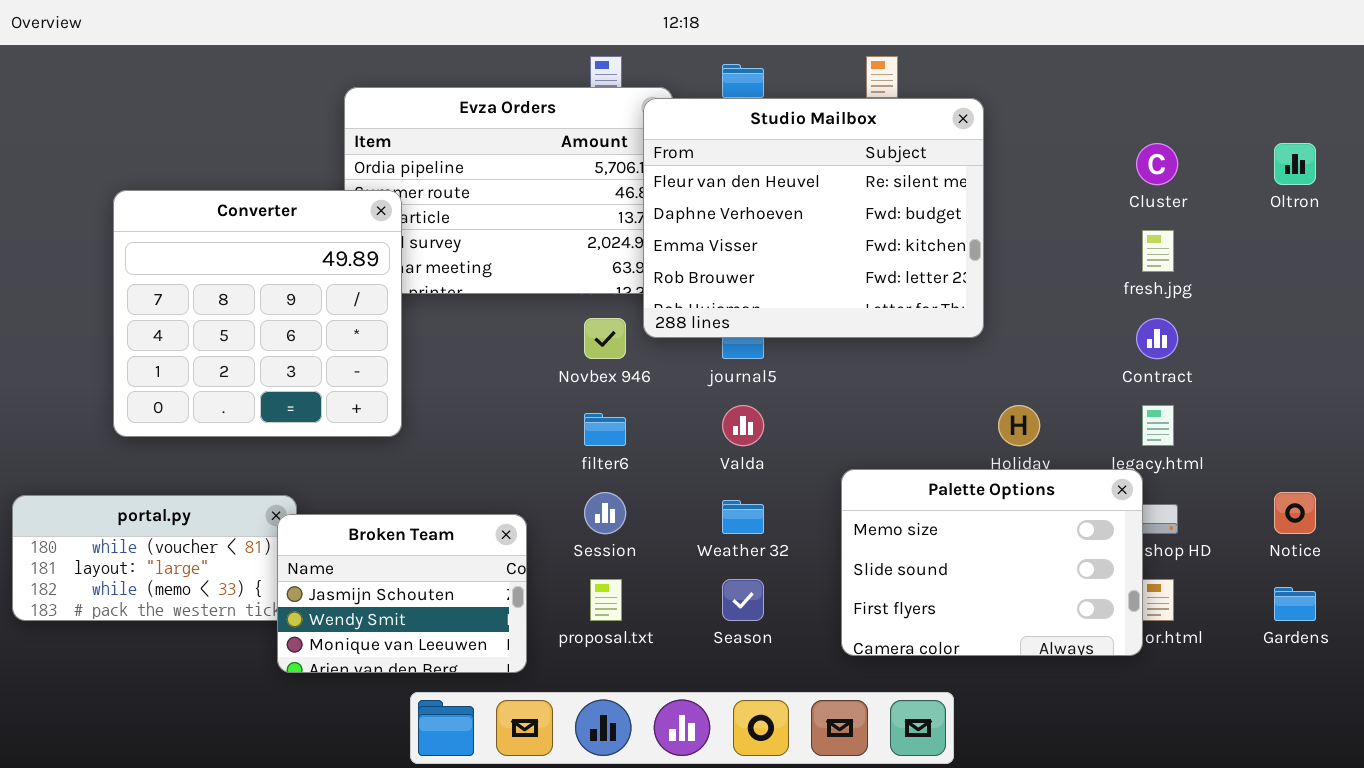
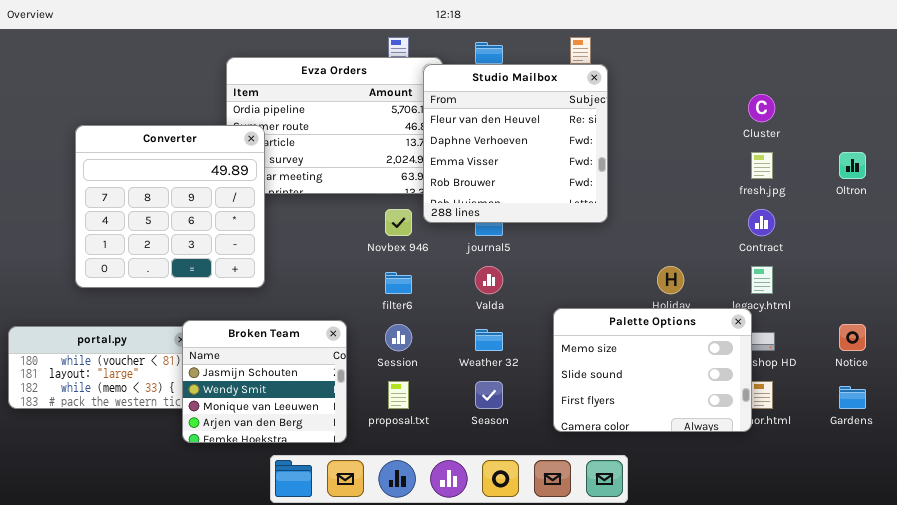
Studio Mailbox: [643,98,984,338] -> [423,64,608,223], resized
Oltron: [1274,143,1316,185] -> [839,152,866,179], moved
Broken Team: [277,514,527,673] -> [182,320,347,443], resized

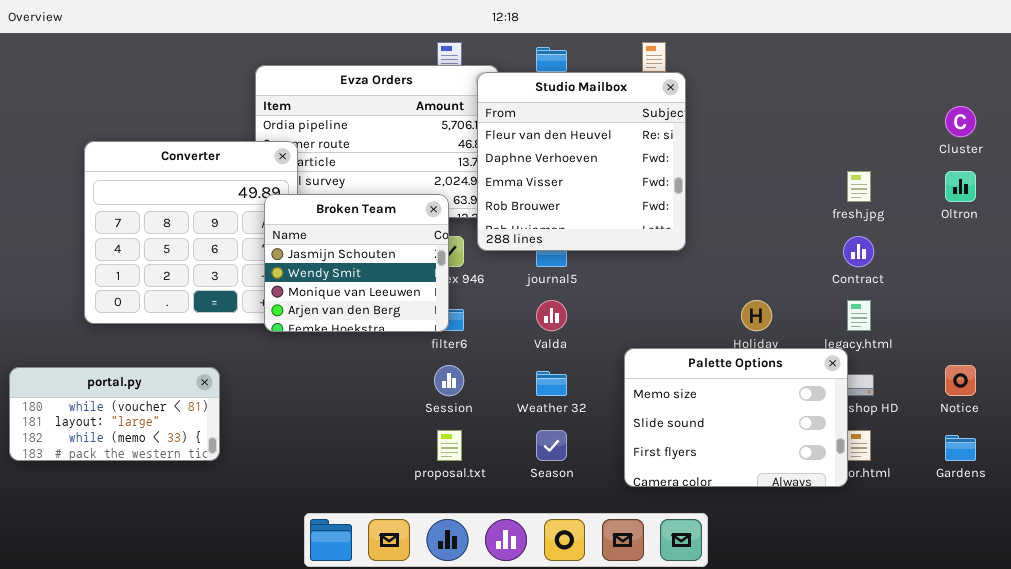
Cluster: [748,94,775,122] -> [945,106,976,137], moved
Broken Team: [182,320,347,443] -> [264,194,449,332], moved

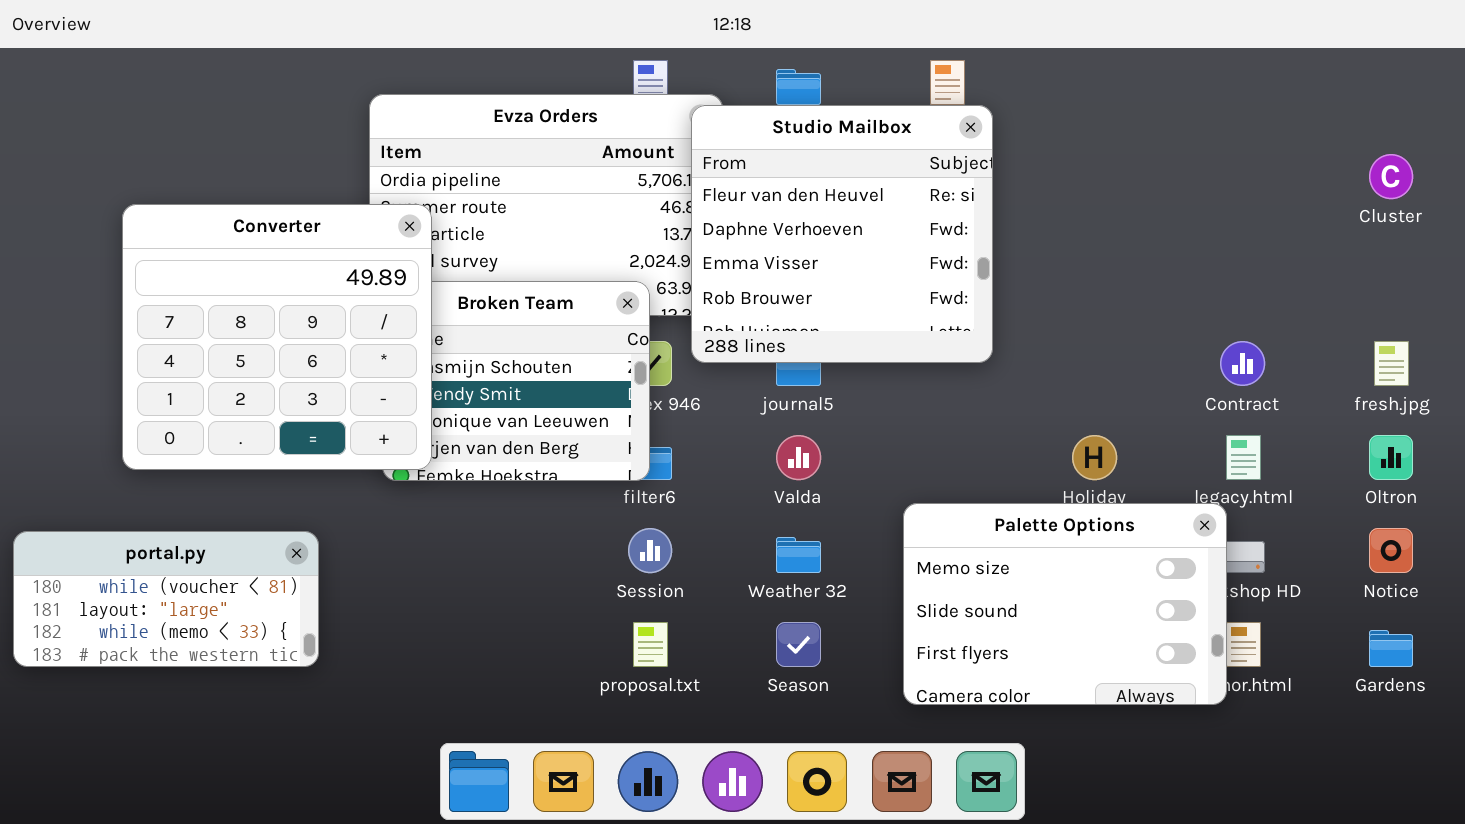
Converter: [84,141,298,324] -> [122,204,432,470], raised
fresh.jpg: [847,171,871,202] -> [1374,341,1409,386], moved
Oltron: [945,171,976,202] -> [1369,435,1413,480], moved

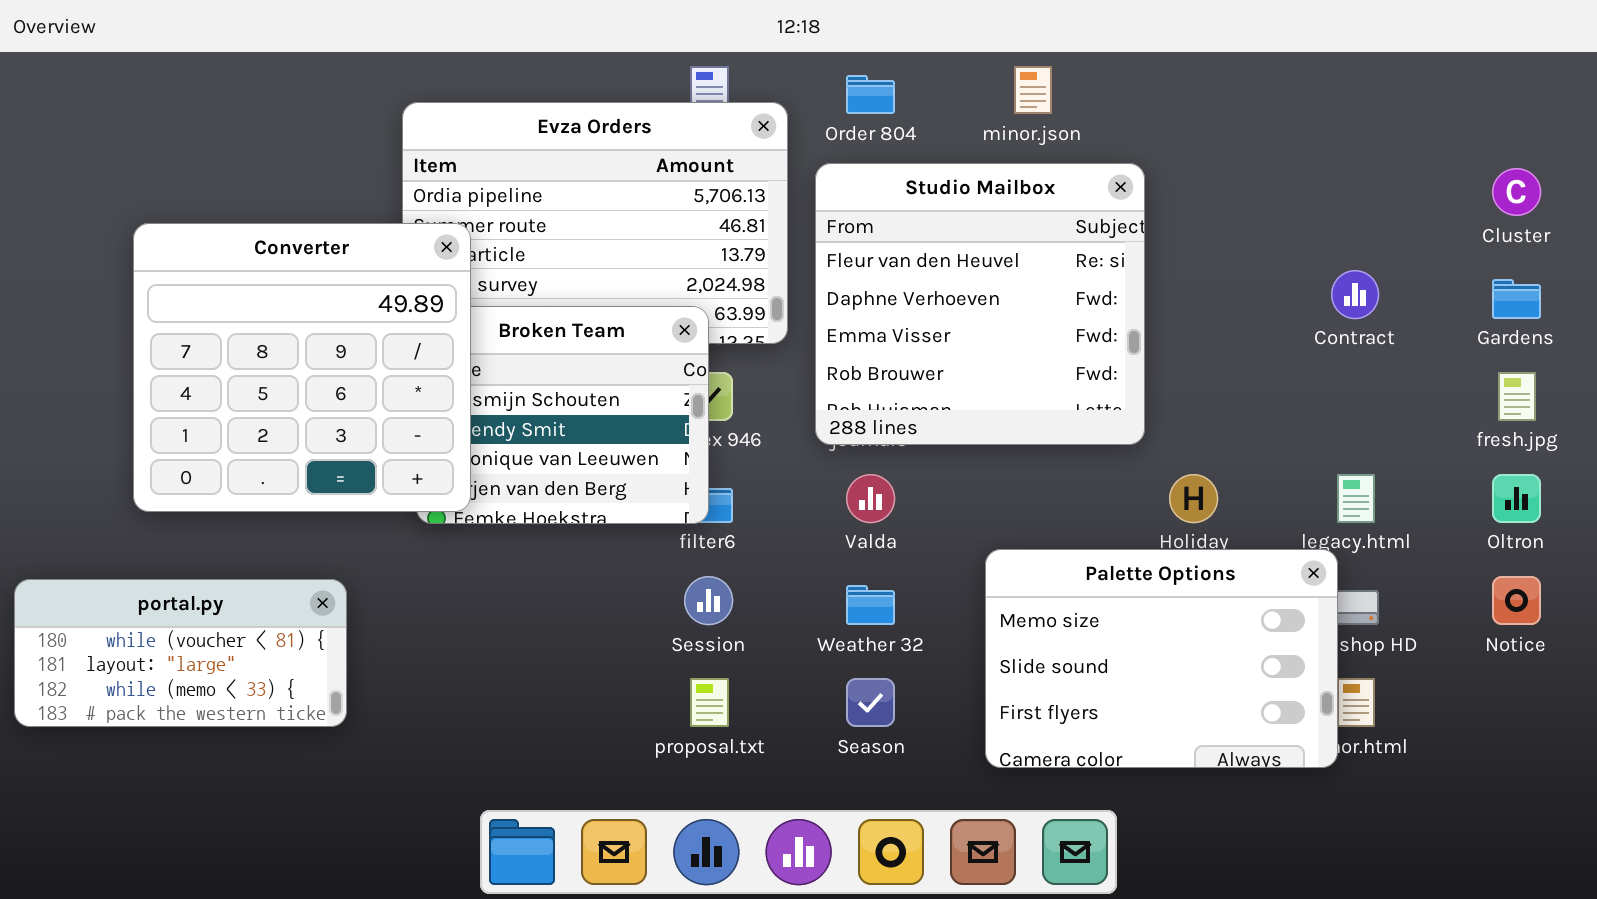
Studio Mailbox: [691,105,993,363] -> [815,163,1145,445], moved
Contract: [1220,341,1265,386] -> [1331,270,1379,319], moved
Gardens: [1369,630,1413,667] -> [1492,279,1541,319], moved

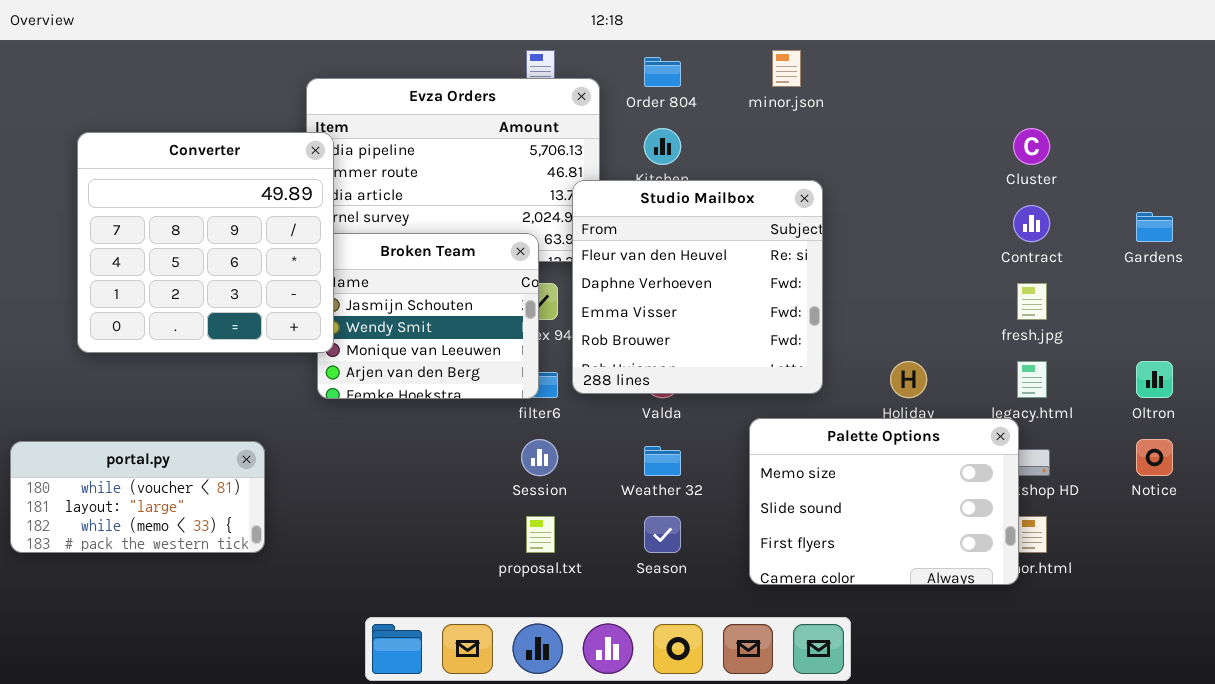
Studio Mailbox: [815,163,1145,445] -> [572,180,823,394], moved
Cluster: [1492,168,1541,216] -> [1013,128,1050,165], moved
Converter: [133,223,471,512] -> [77,132,334,353], moved
fresh.jpg: [1498,372,1536,421] -> [1017,283,1047,320], moved

